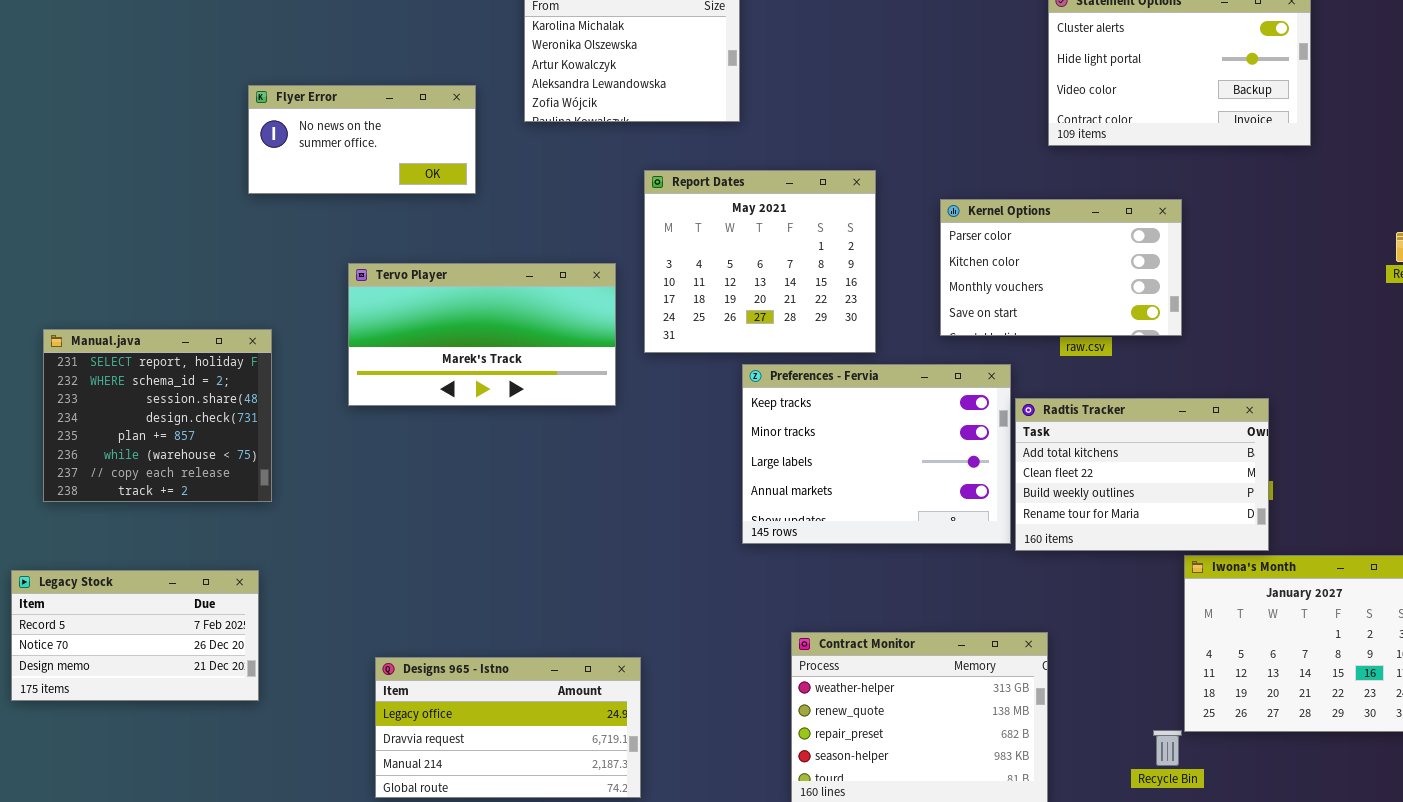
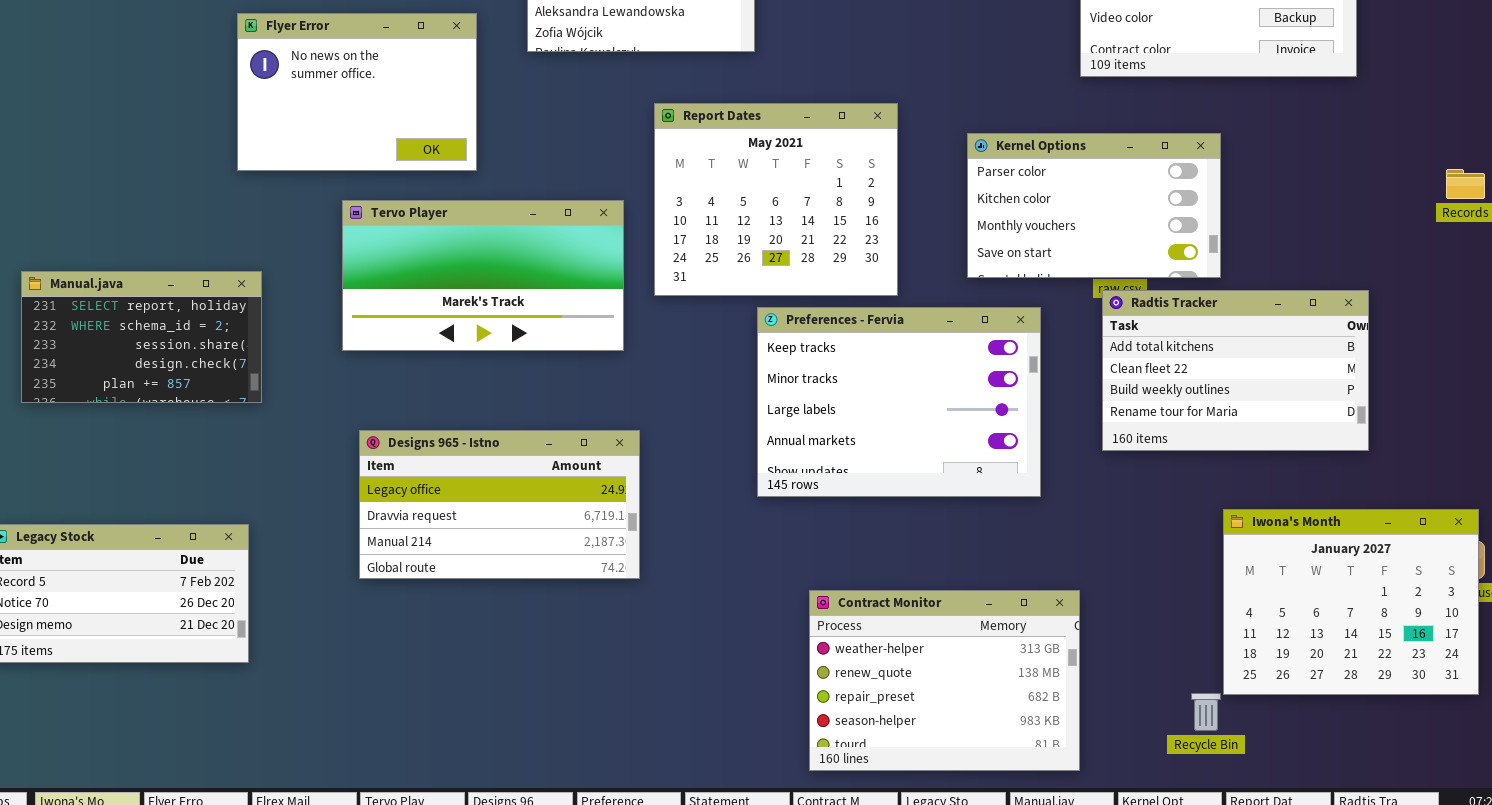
Flyer Error: [248,85,476,194] -> [237,13,477,171], resized
Manual.java: [43,329,272,502] -> [21,271,262,403], resized
Radtis Tracker: [1015,398,1269,551] -> [1102,290,1369,451], moved
Designs 965 - Istno: [375,657,641,798] -> [359,430,640,579], moved

